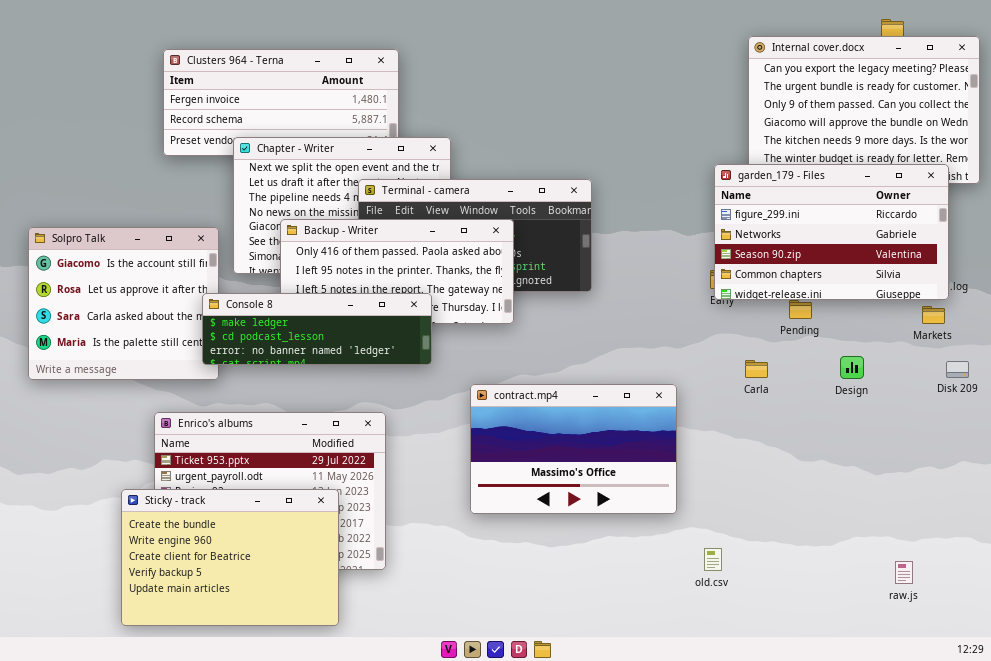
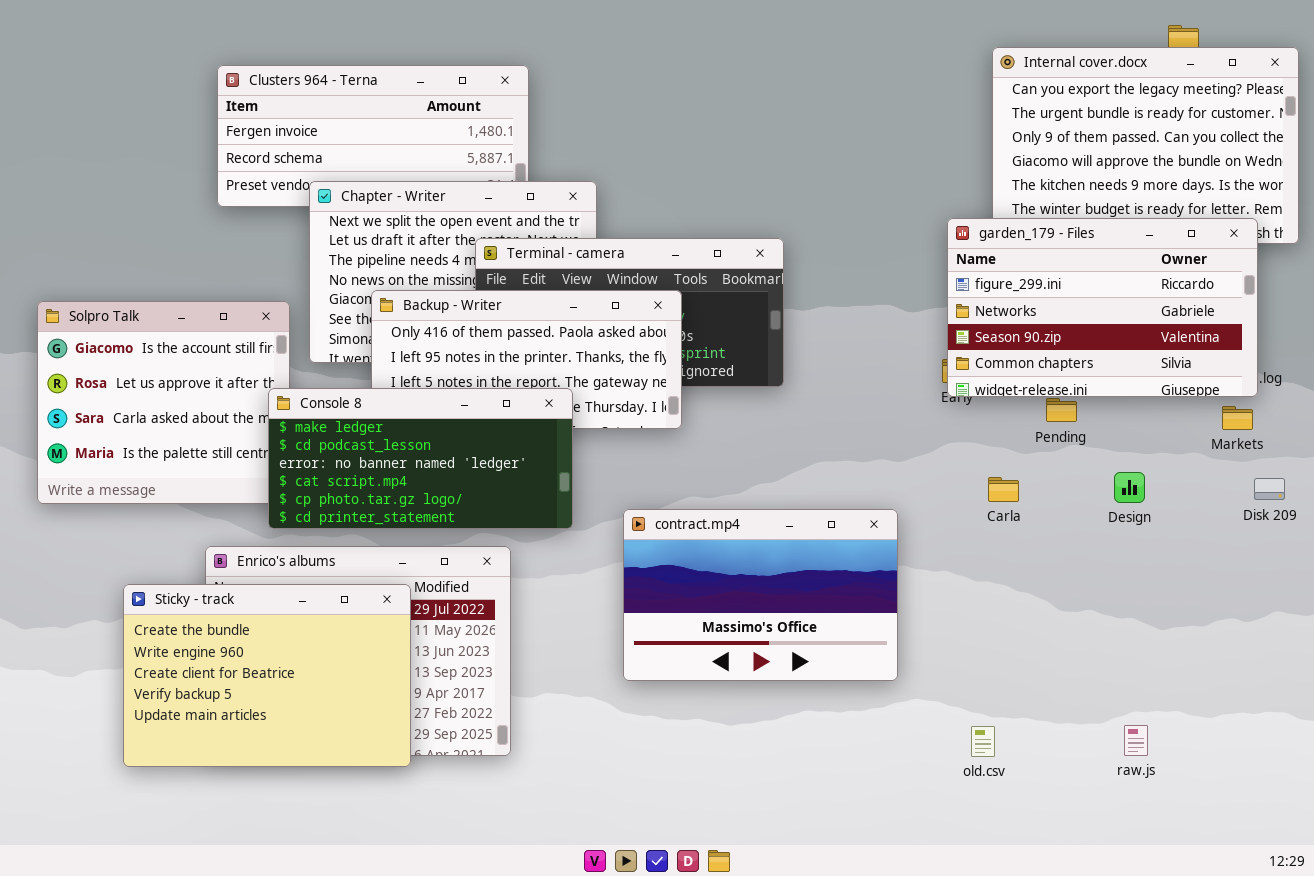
Console 8: [202,293,432,365] -> [268,388,573,529], resized
Sticky - track: [121,489,339,626] -> [123,584,411,767], moved
old.csv: [704,548,722,571] -> [971,726,995,757], moved
raw.js: [895,561,913,584] -> [1124,725,1148,756], moved

